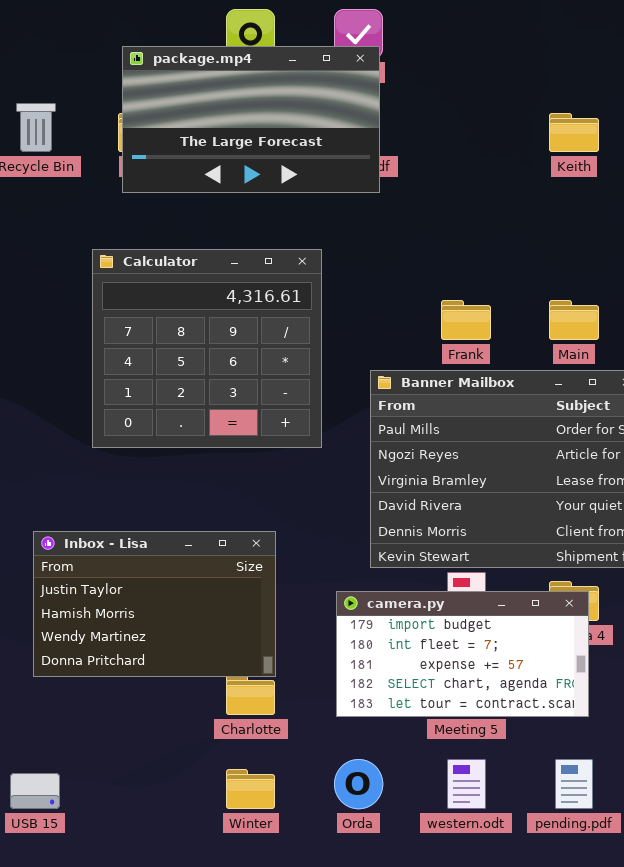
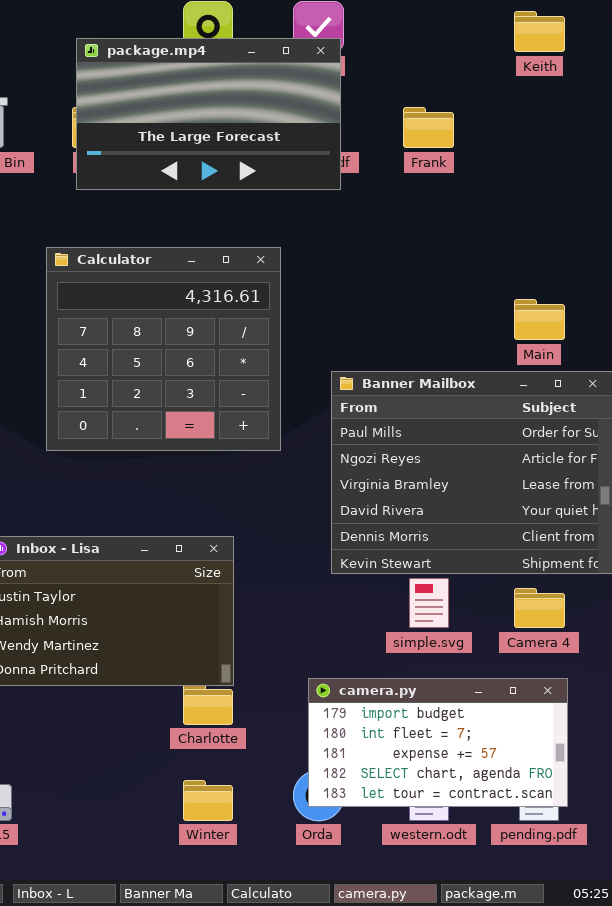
Keith: [549,113,599,152] -> [514,11,565,52], moved
Frank: [441,300,491,340] -> [403,107,454,148], moved
camera.py: [336,591,589,717] -> [308,678,568,807], moved

